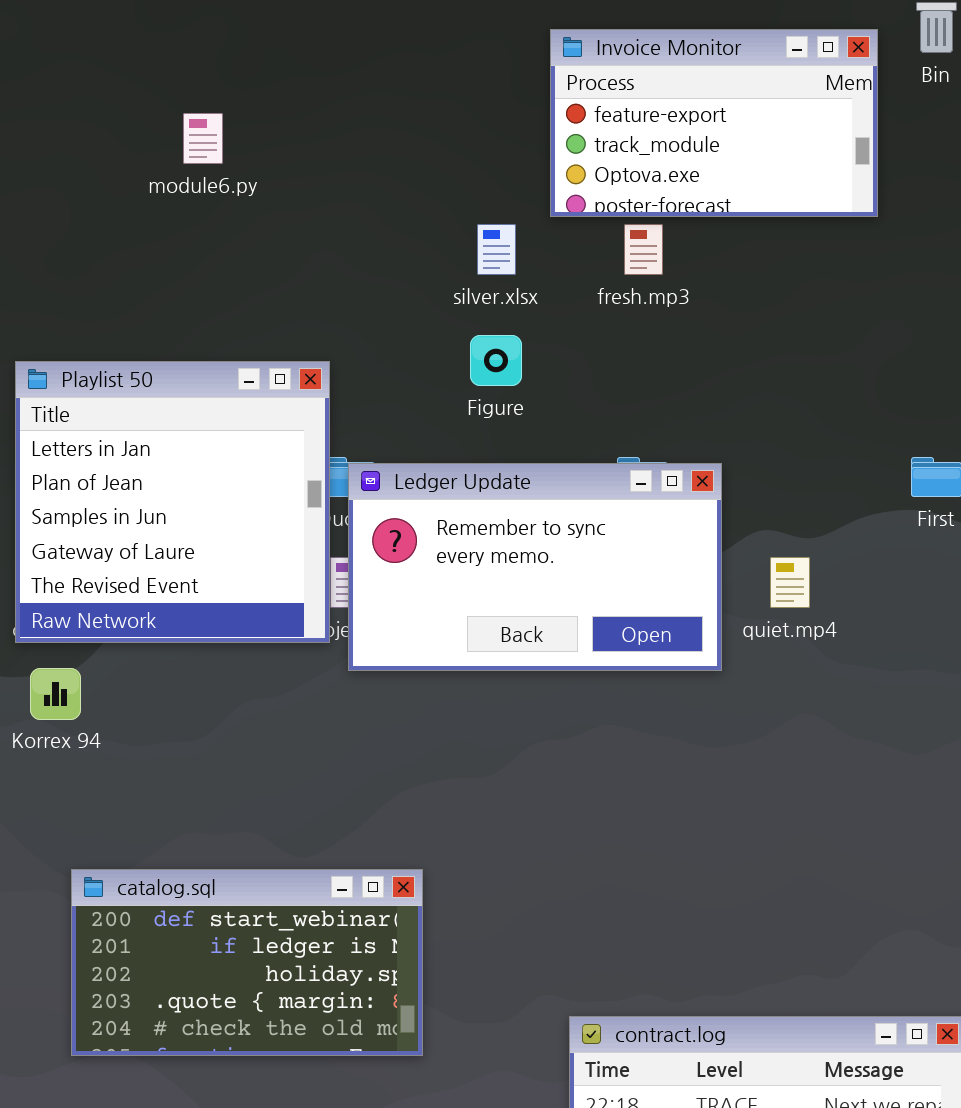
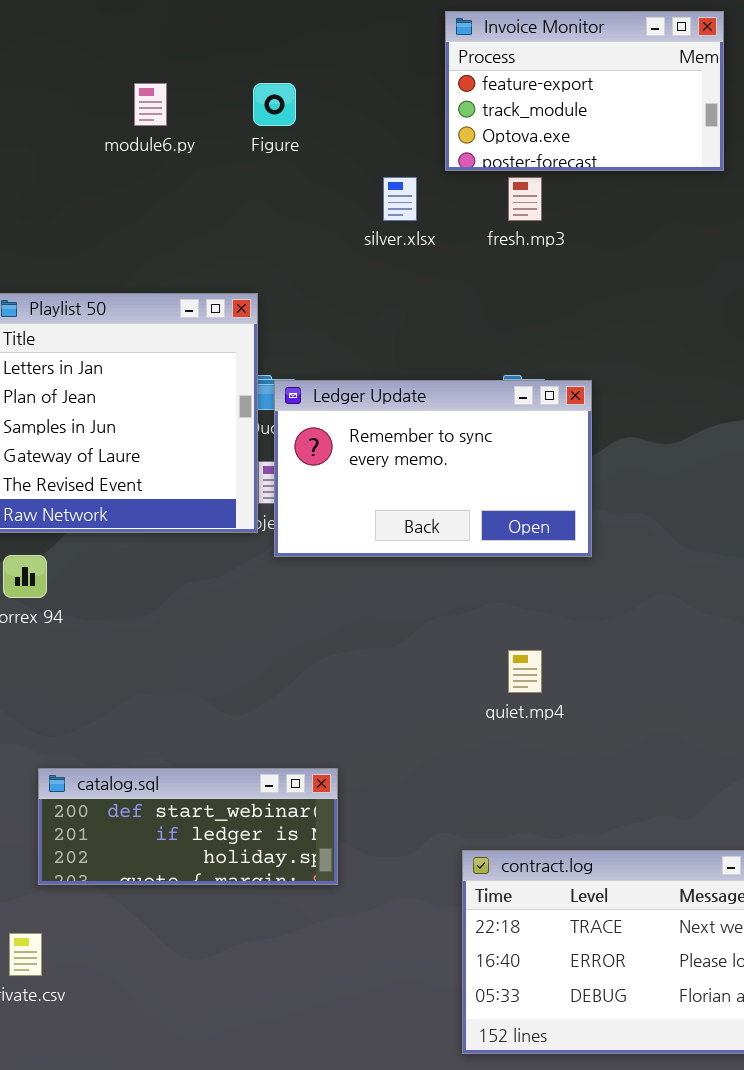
Figure: [470,335,522,386] -> [253,83,296,126], moved
quiet.mp4: [770,557,810,608] -> [508,650,542,693], moved
catalog.sql: [71,869,423,1056] -> [38,768,338,885], resized

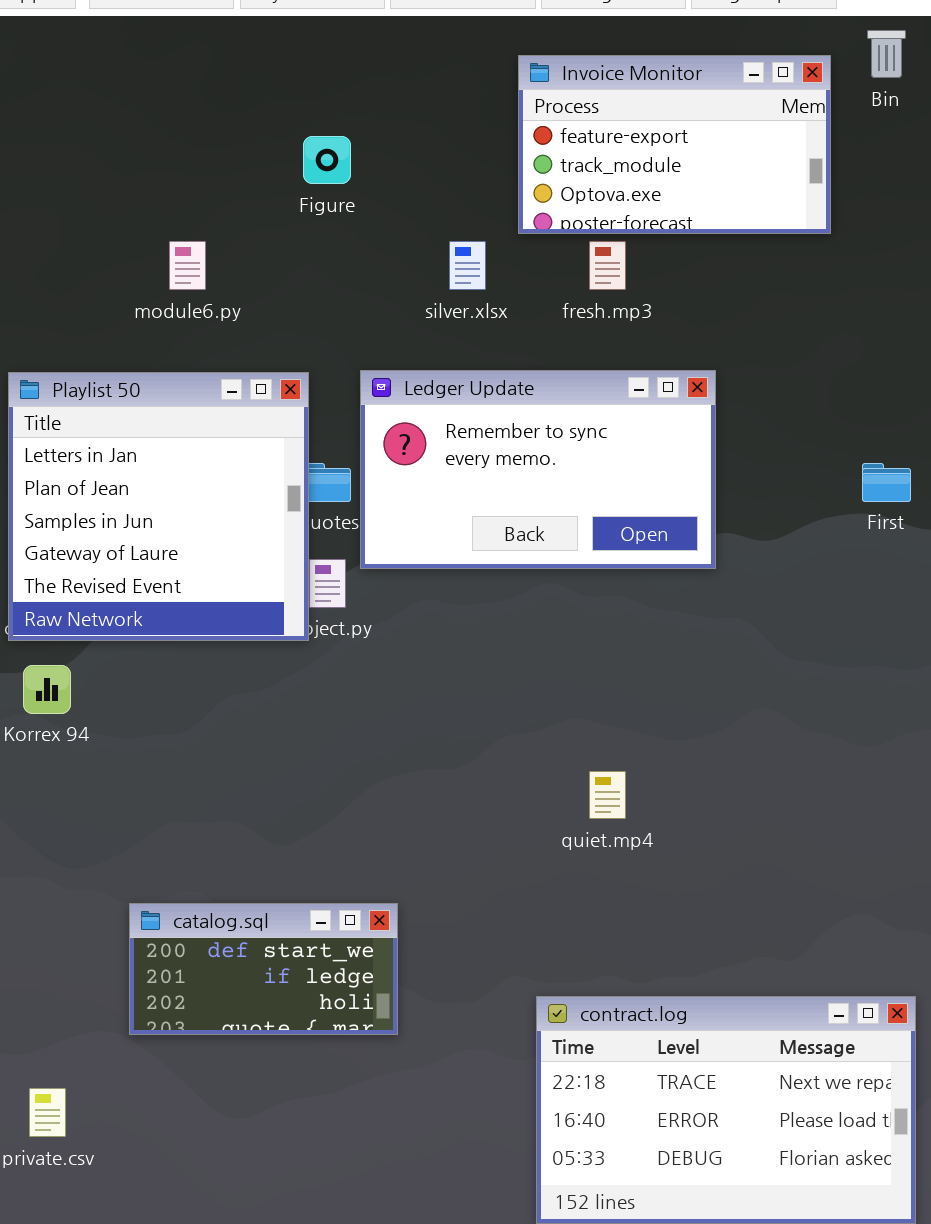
module6.py: [134,83,167,126] -> [169,241,206,290], moved
Ledger Update: [274,380,592,557] -> [360,370,716,569], moved
catalog.sql: [38,768,338,885] -> [129,903,398,1035], resized

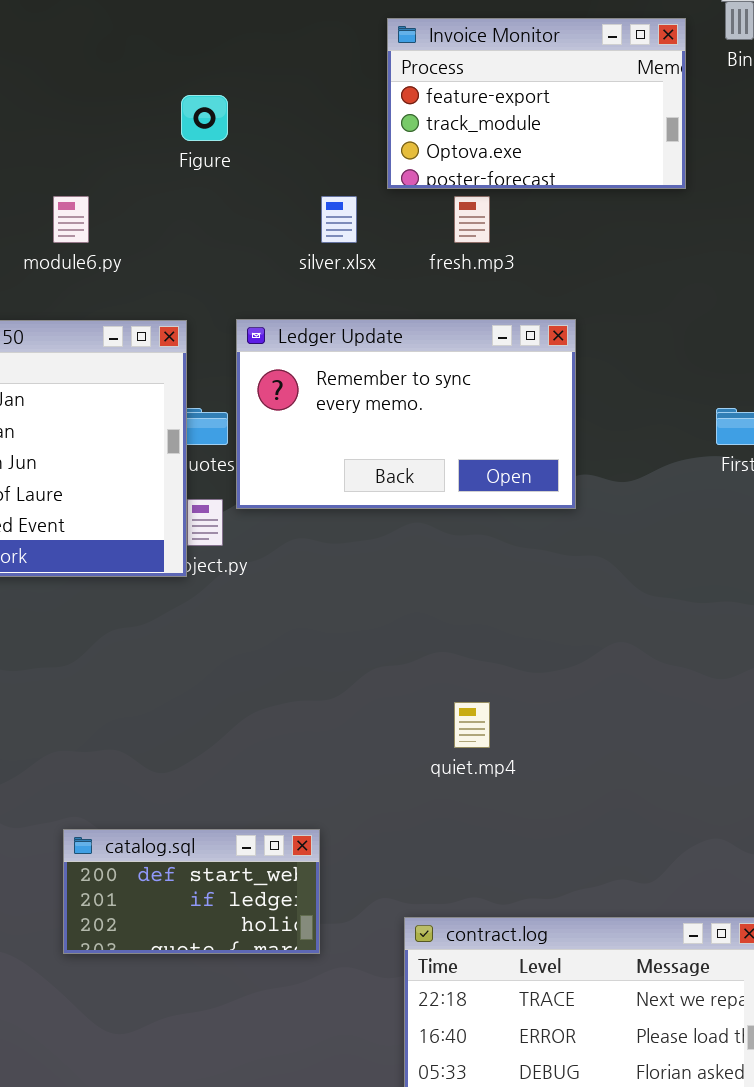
catalog.sql: [129,903,398,1035] -> [63,829,320,954], moved

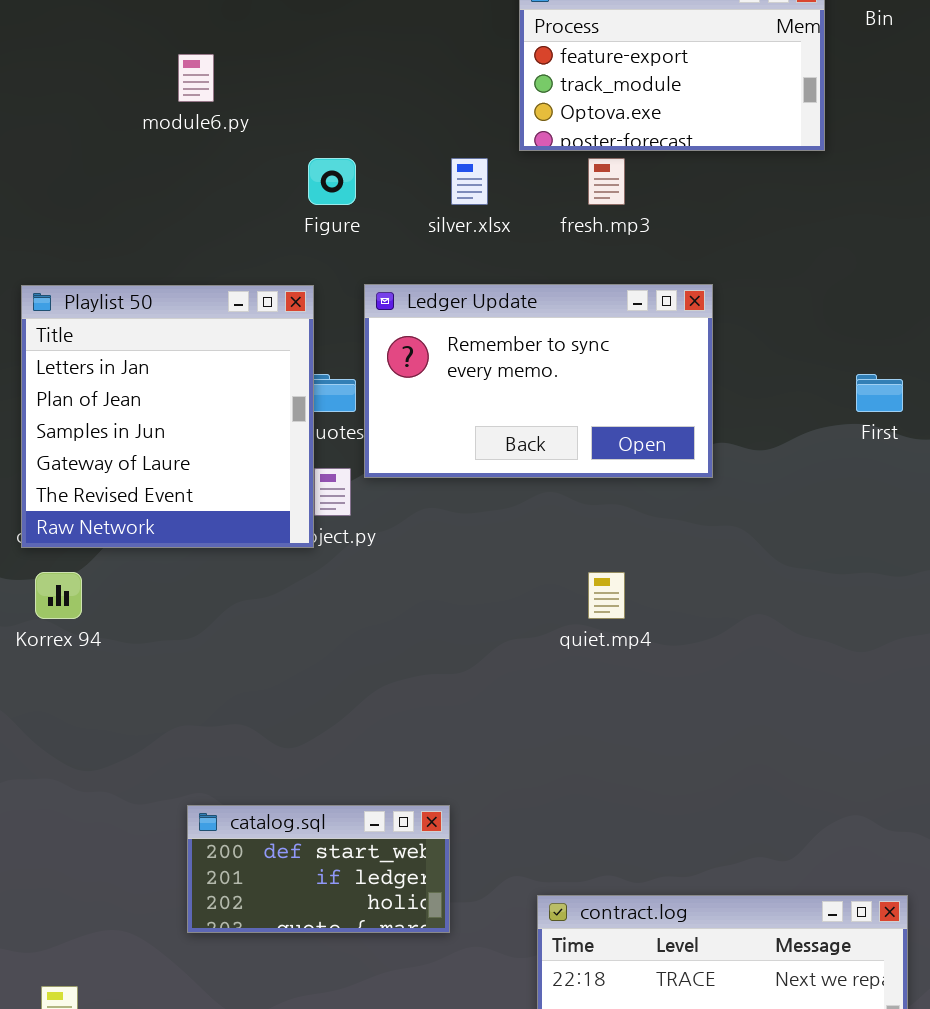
Figure: [181,95,228,141] -> [308,158,356,205], moved
module6.py: [53,196,89,243] -> [178,54,214,102], moved
quiet.mp4: [454,702,490,748] -> [588,572,625,619], moved

